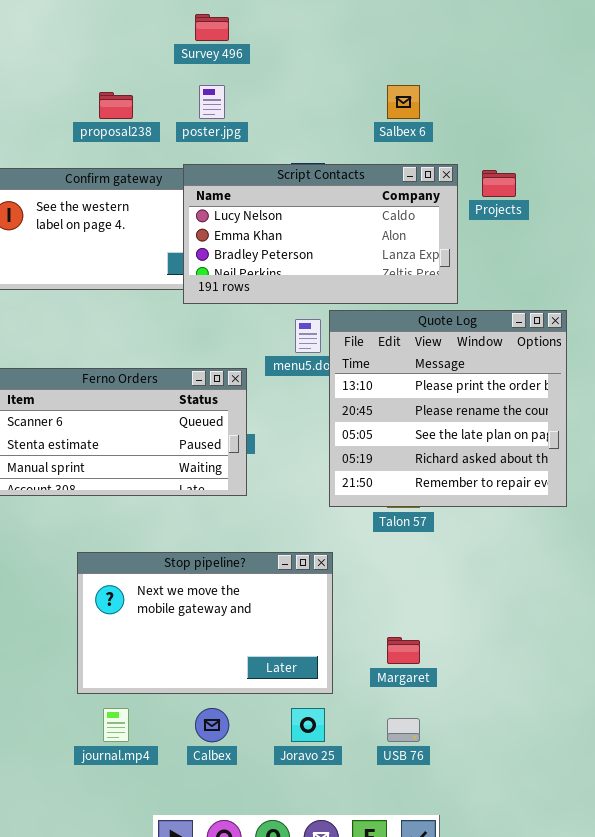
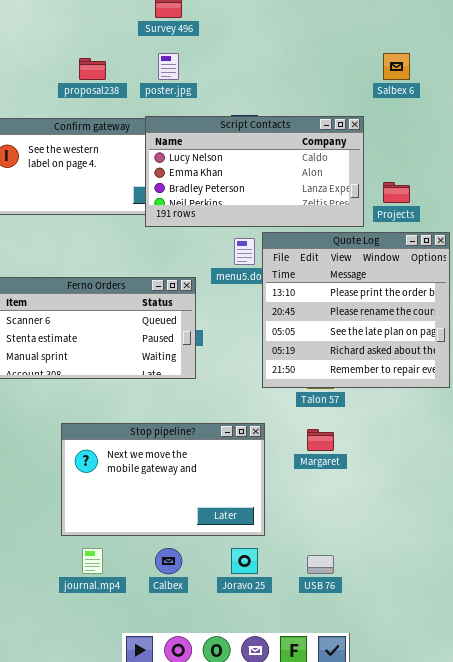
Salbex 6: [387,85,420,119] -> [383,53,410,80], moved
Projects: [482,170,516,197] -> [383,182,410,203], moved
Margaret: [387,637,420,664] -> [307,429,334,451], moved

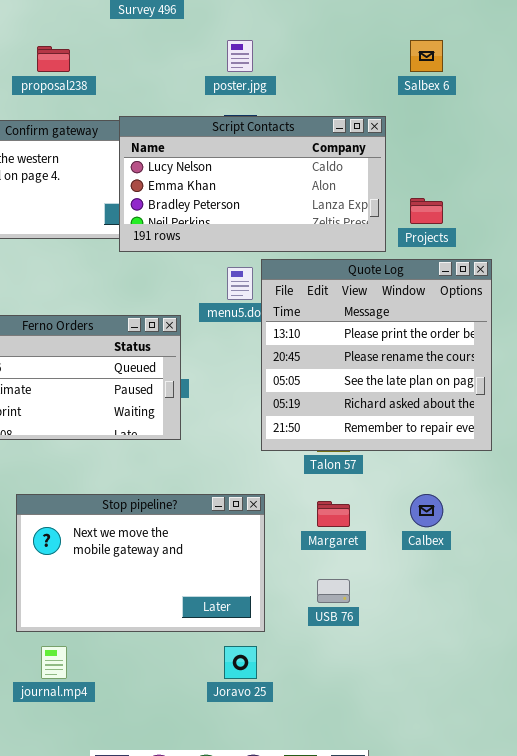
poster.jpg: [158,53,179,80] -> [227,40,253,72], moved
Calbex: [155,548,182,574] -> [410,494,443,527], moved
USB 76: [307,555,334,574] -> [317,579,350,603], moved

